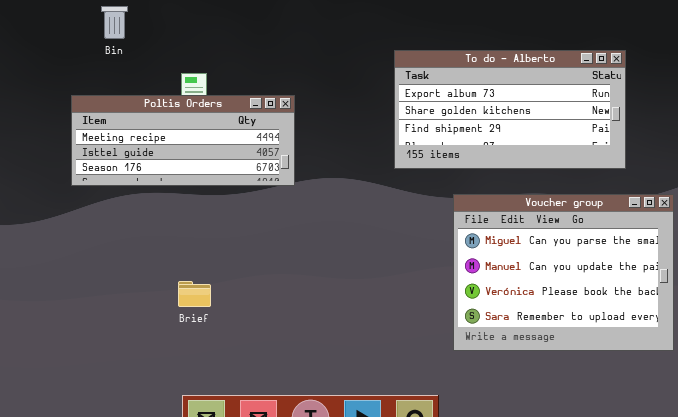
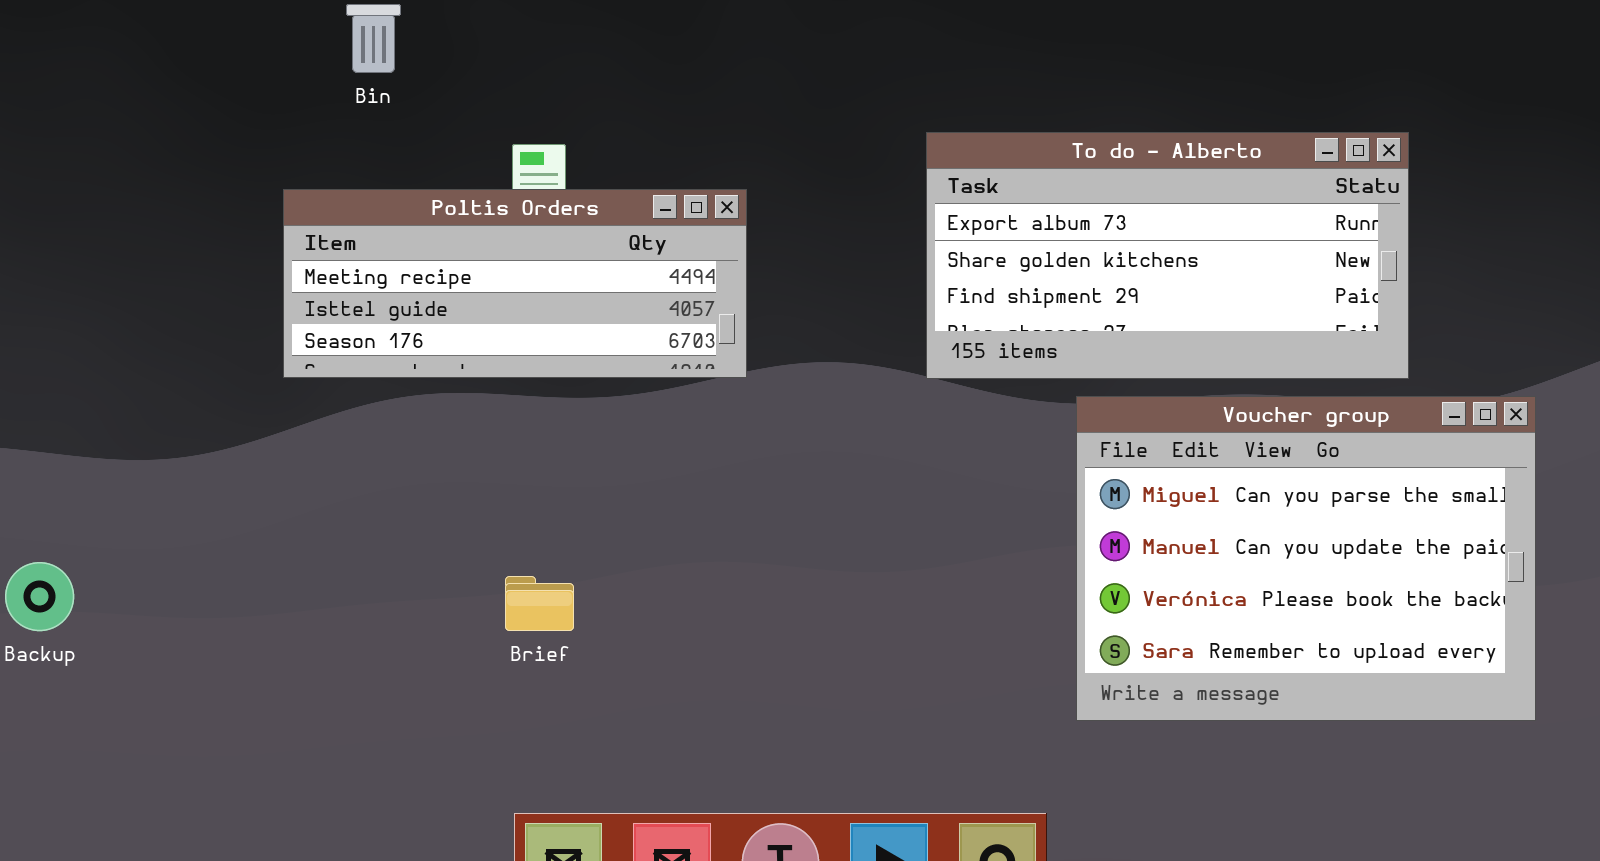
To do - Alberto: [394,50,626,169] -> [926,132,1409,379], moved

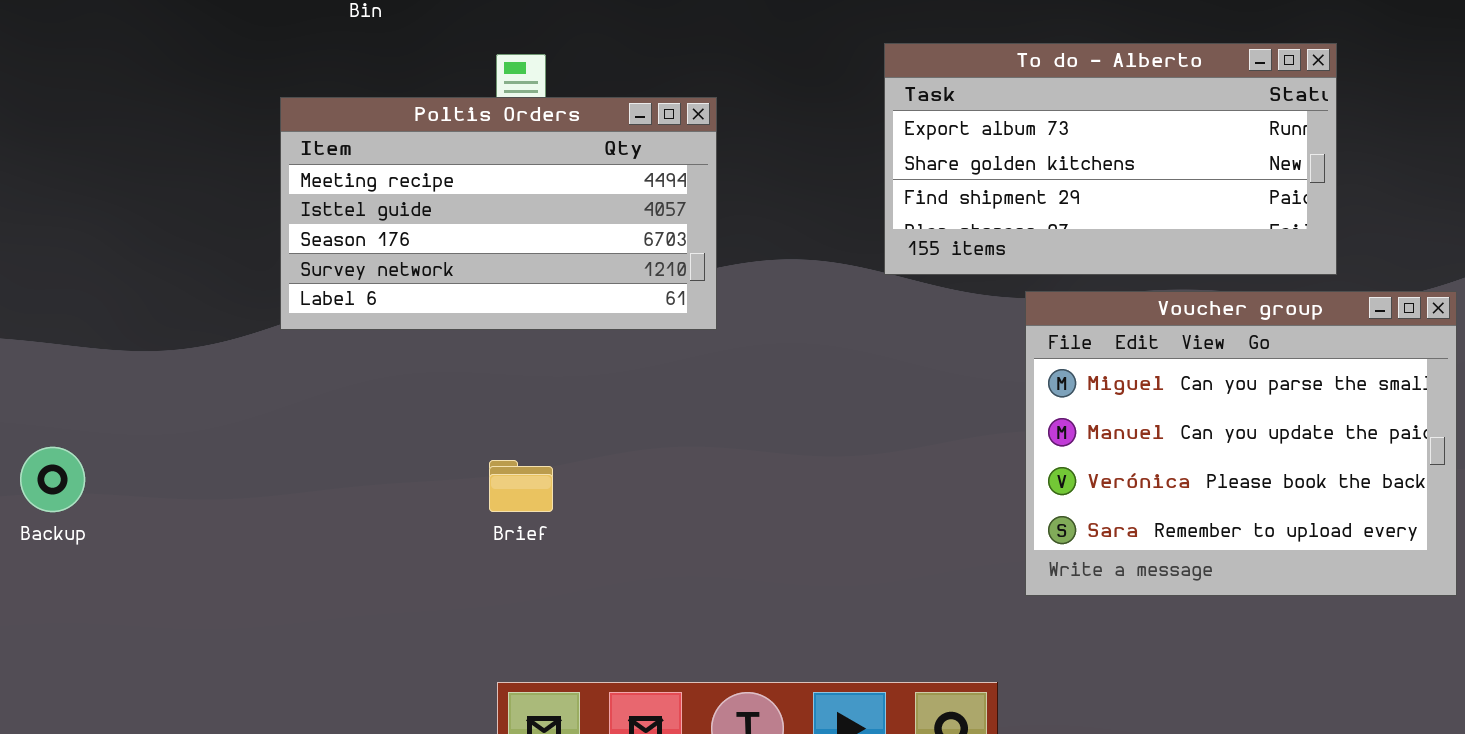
Poltis Orders: [283,189,747,378] -> [280,97,717,330], resized

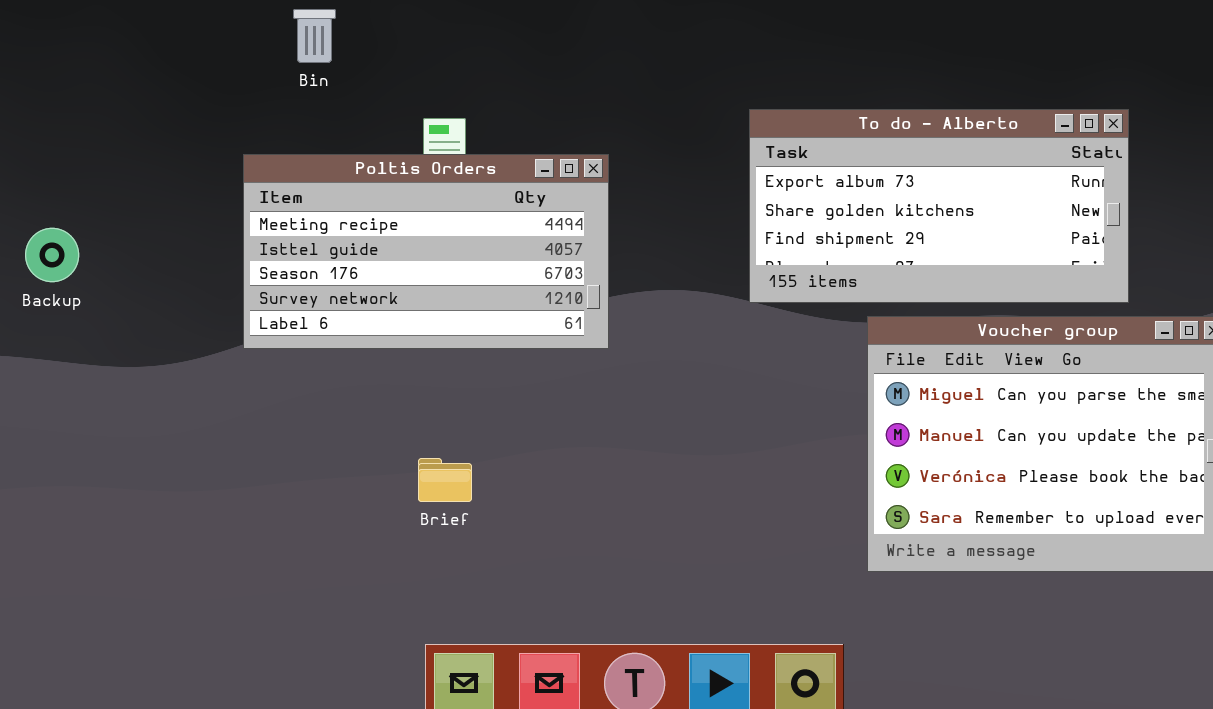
Backup: [20,447,85,512] -> [25,228,79,282], moved

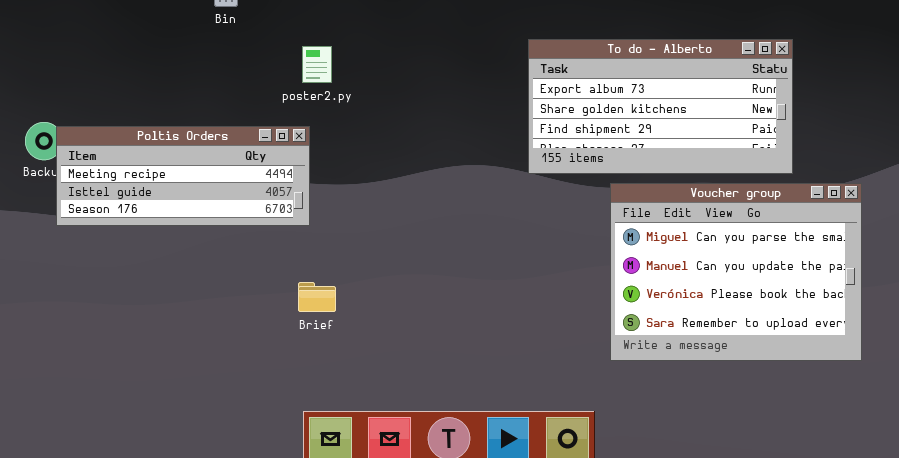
Poltis Orders: [243,154,609,349] -> [56,126,310,226], moved, resized

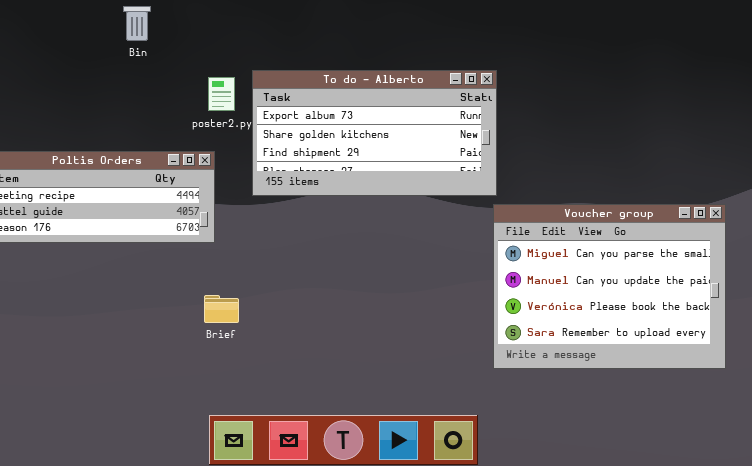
To do - Alberto: [528,39,793,174] -> [252,70,497,196], moved

